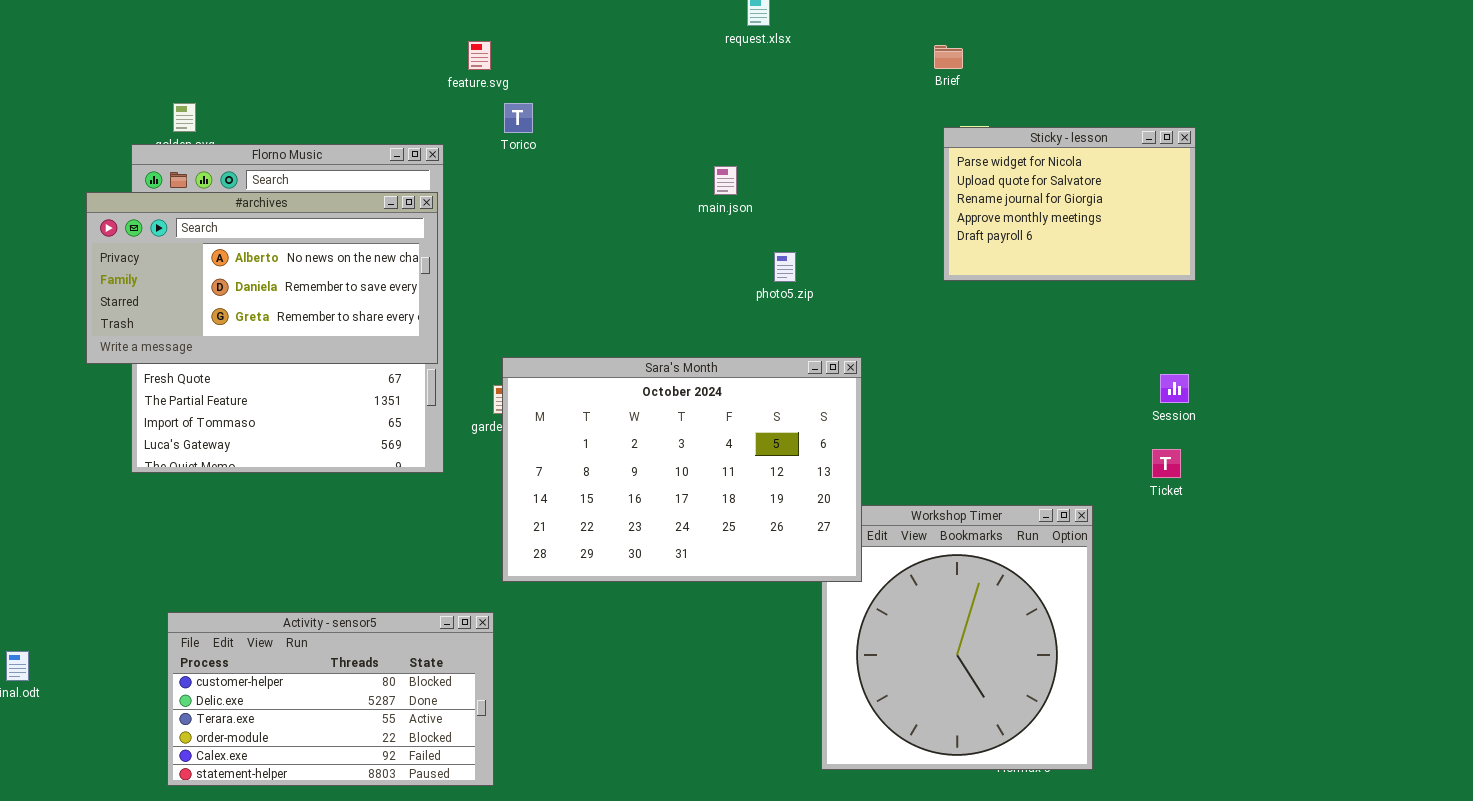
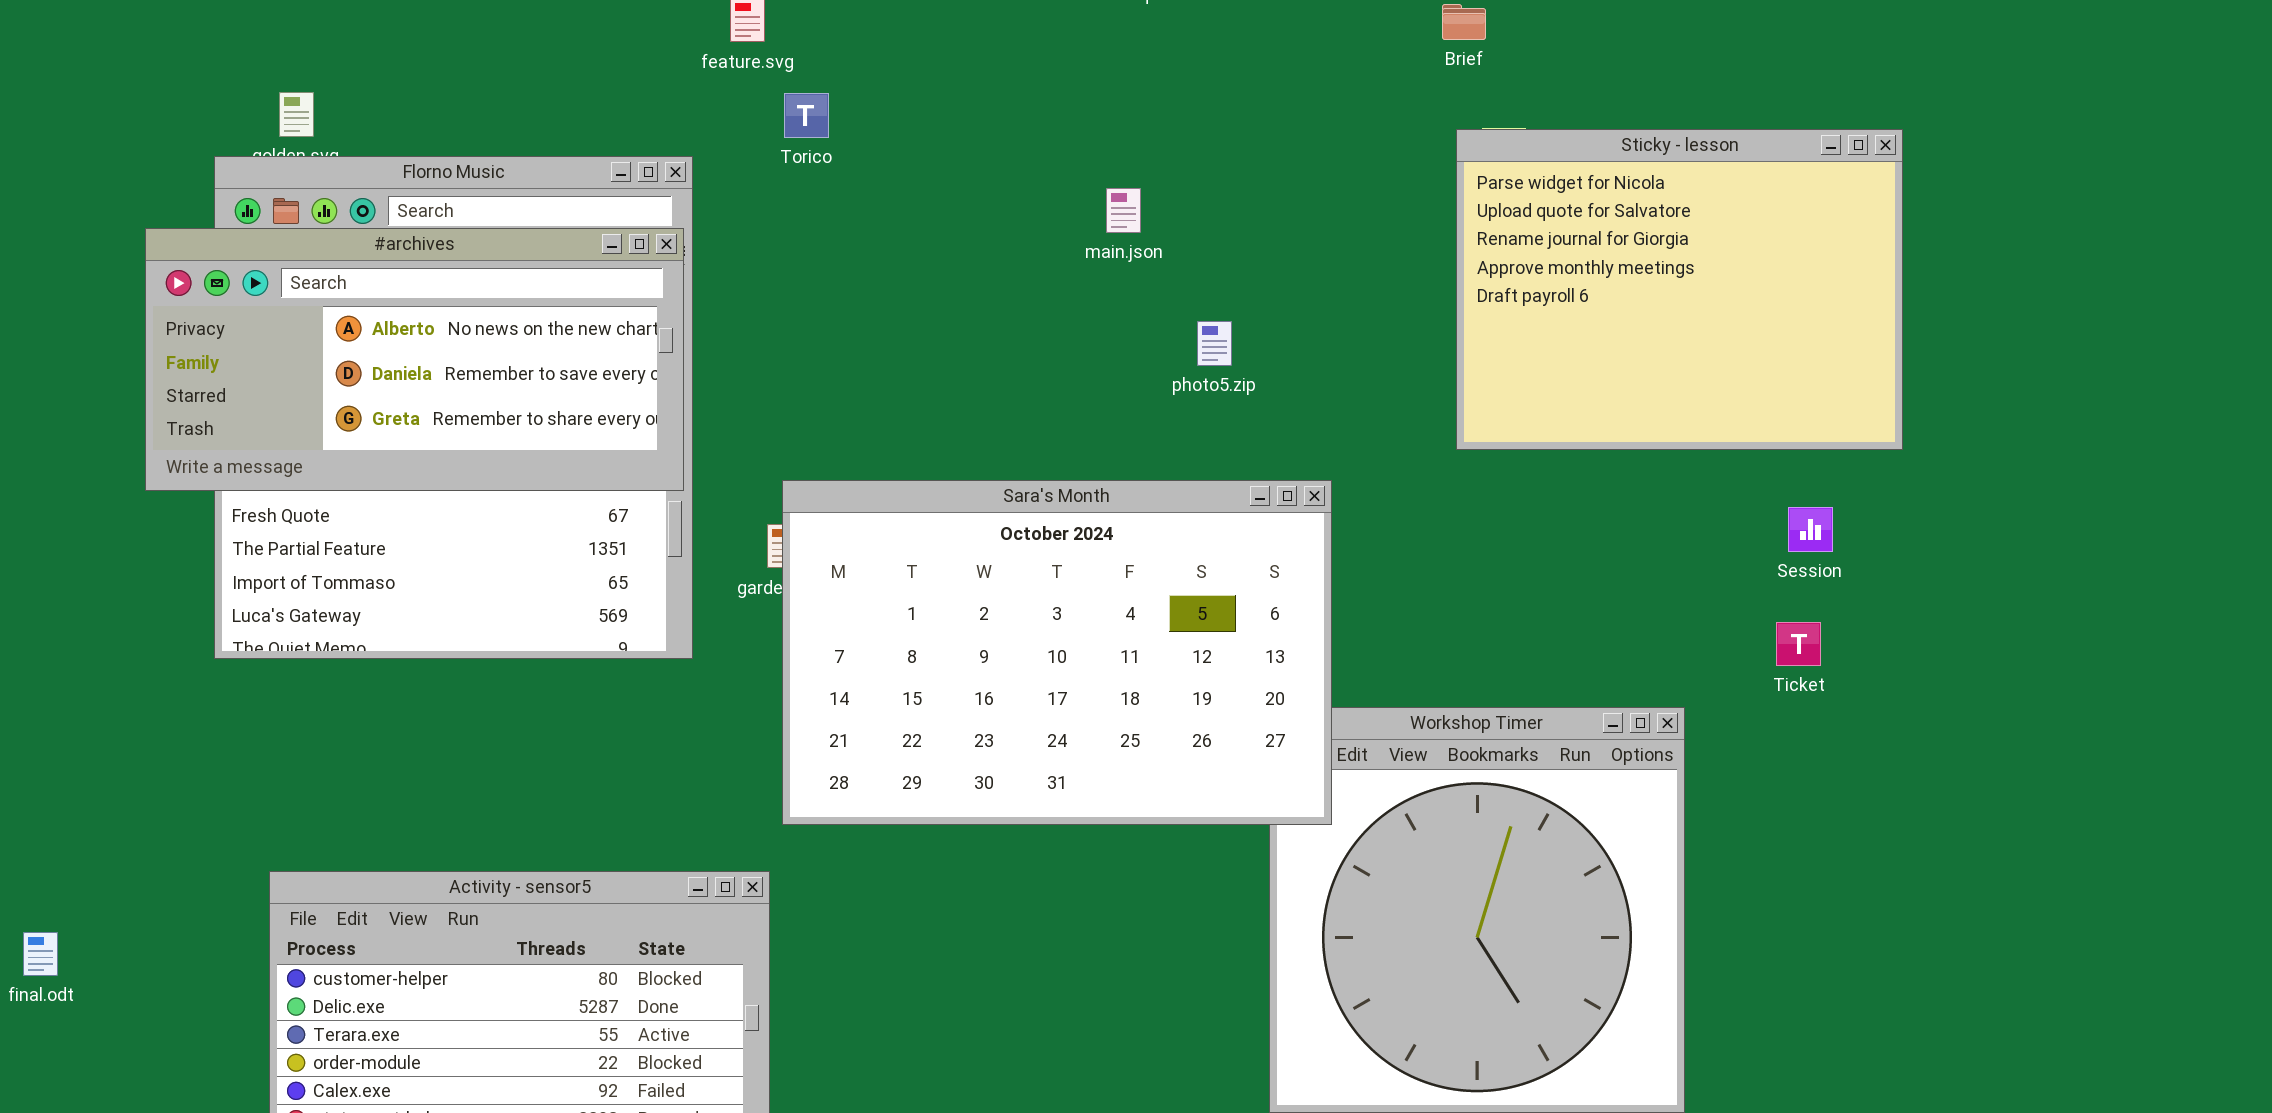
Sticky - lesson: [943,127,1196,281] -> [1456,129,1903,450], resized

